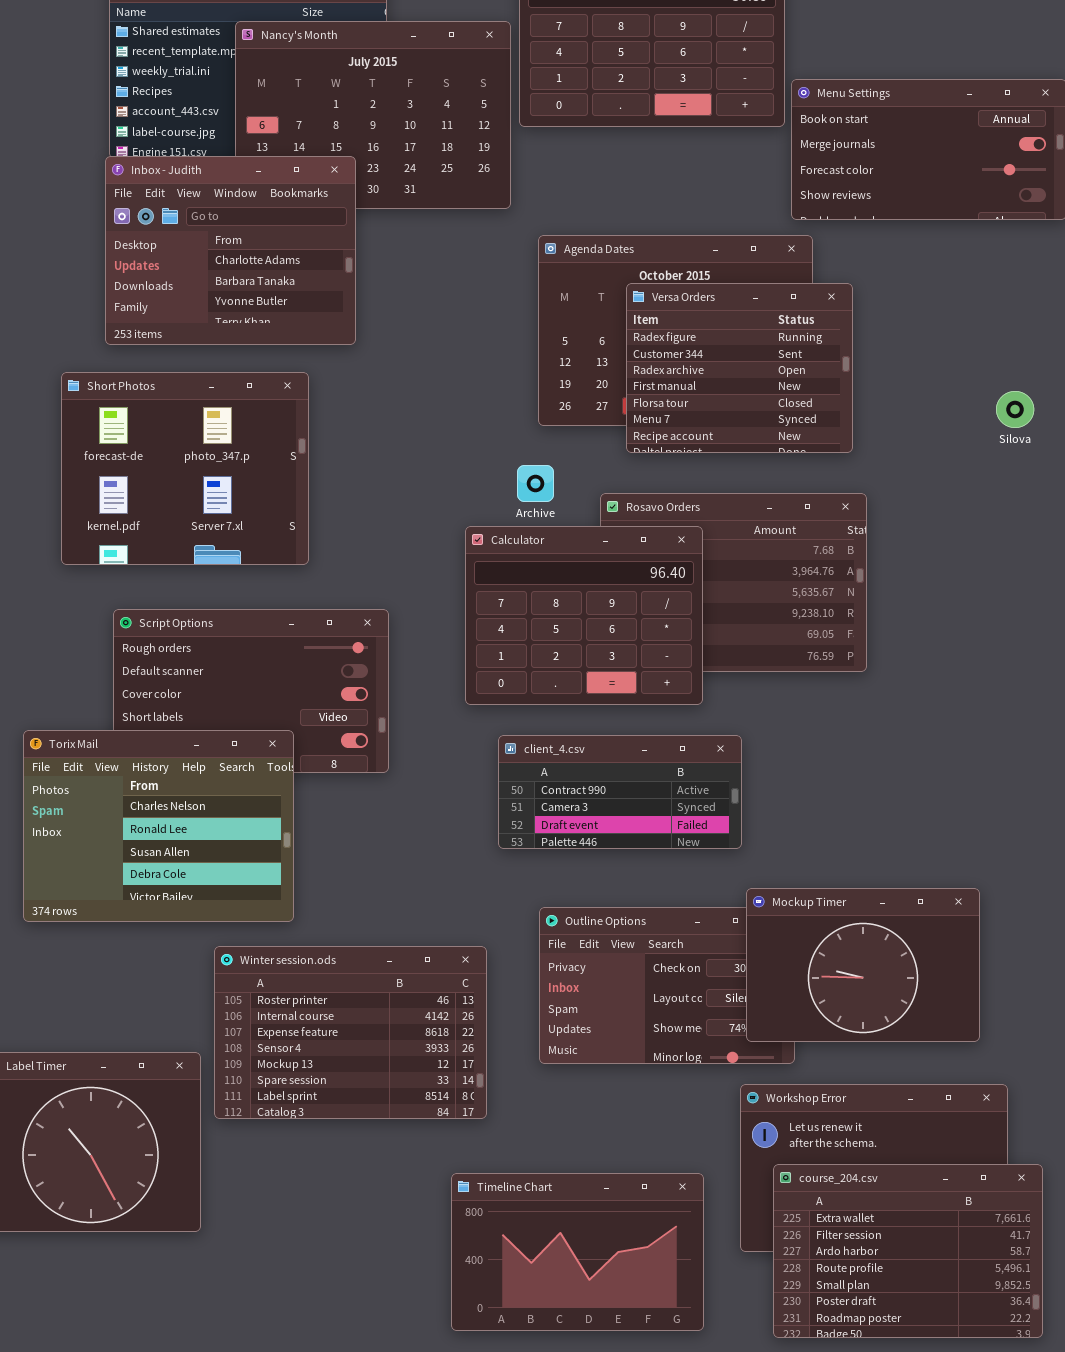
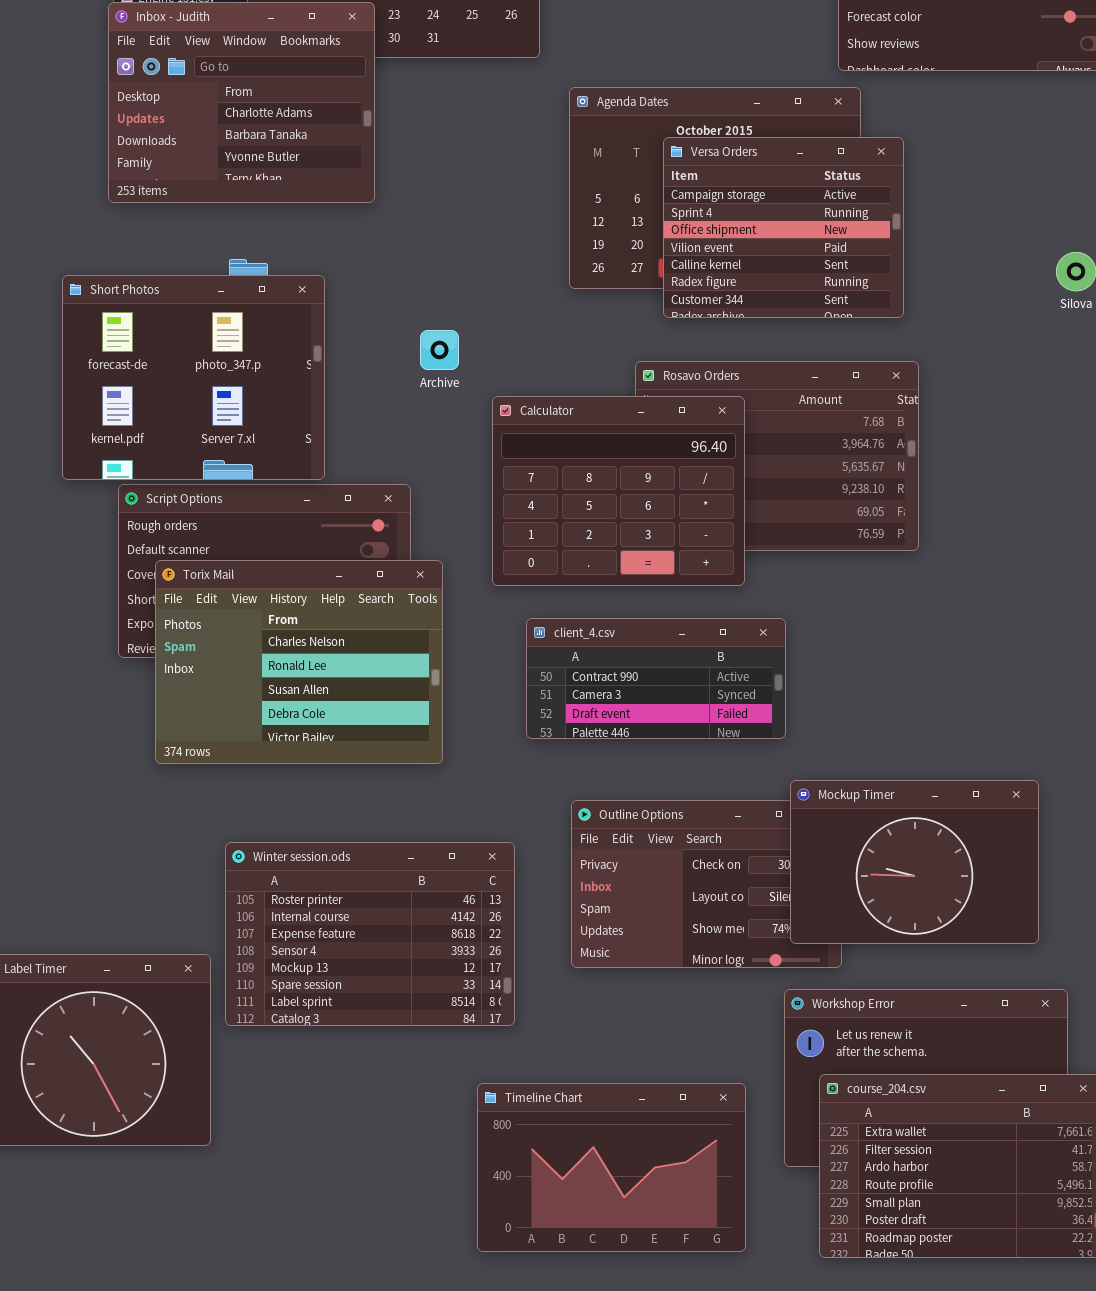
Versa Orders: [626,283,853,453] -> [663,137,904,318], scrolled up 5 rows
Short Photos: [61,372,309,565] -> [62,275,325,480], moved
Archive: [517,465,554,502] -> [420,330,459,370], moved
Torix Mail: [23,730,294,922] -> [155,560,443,764], moved

